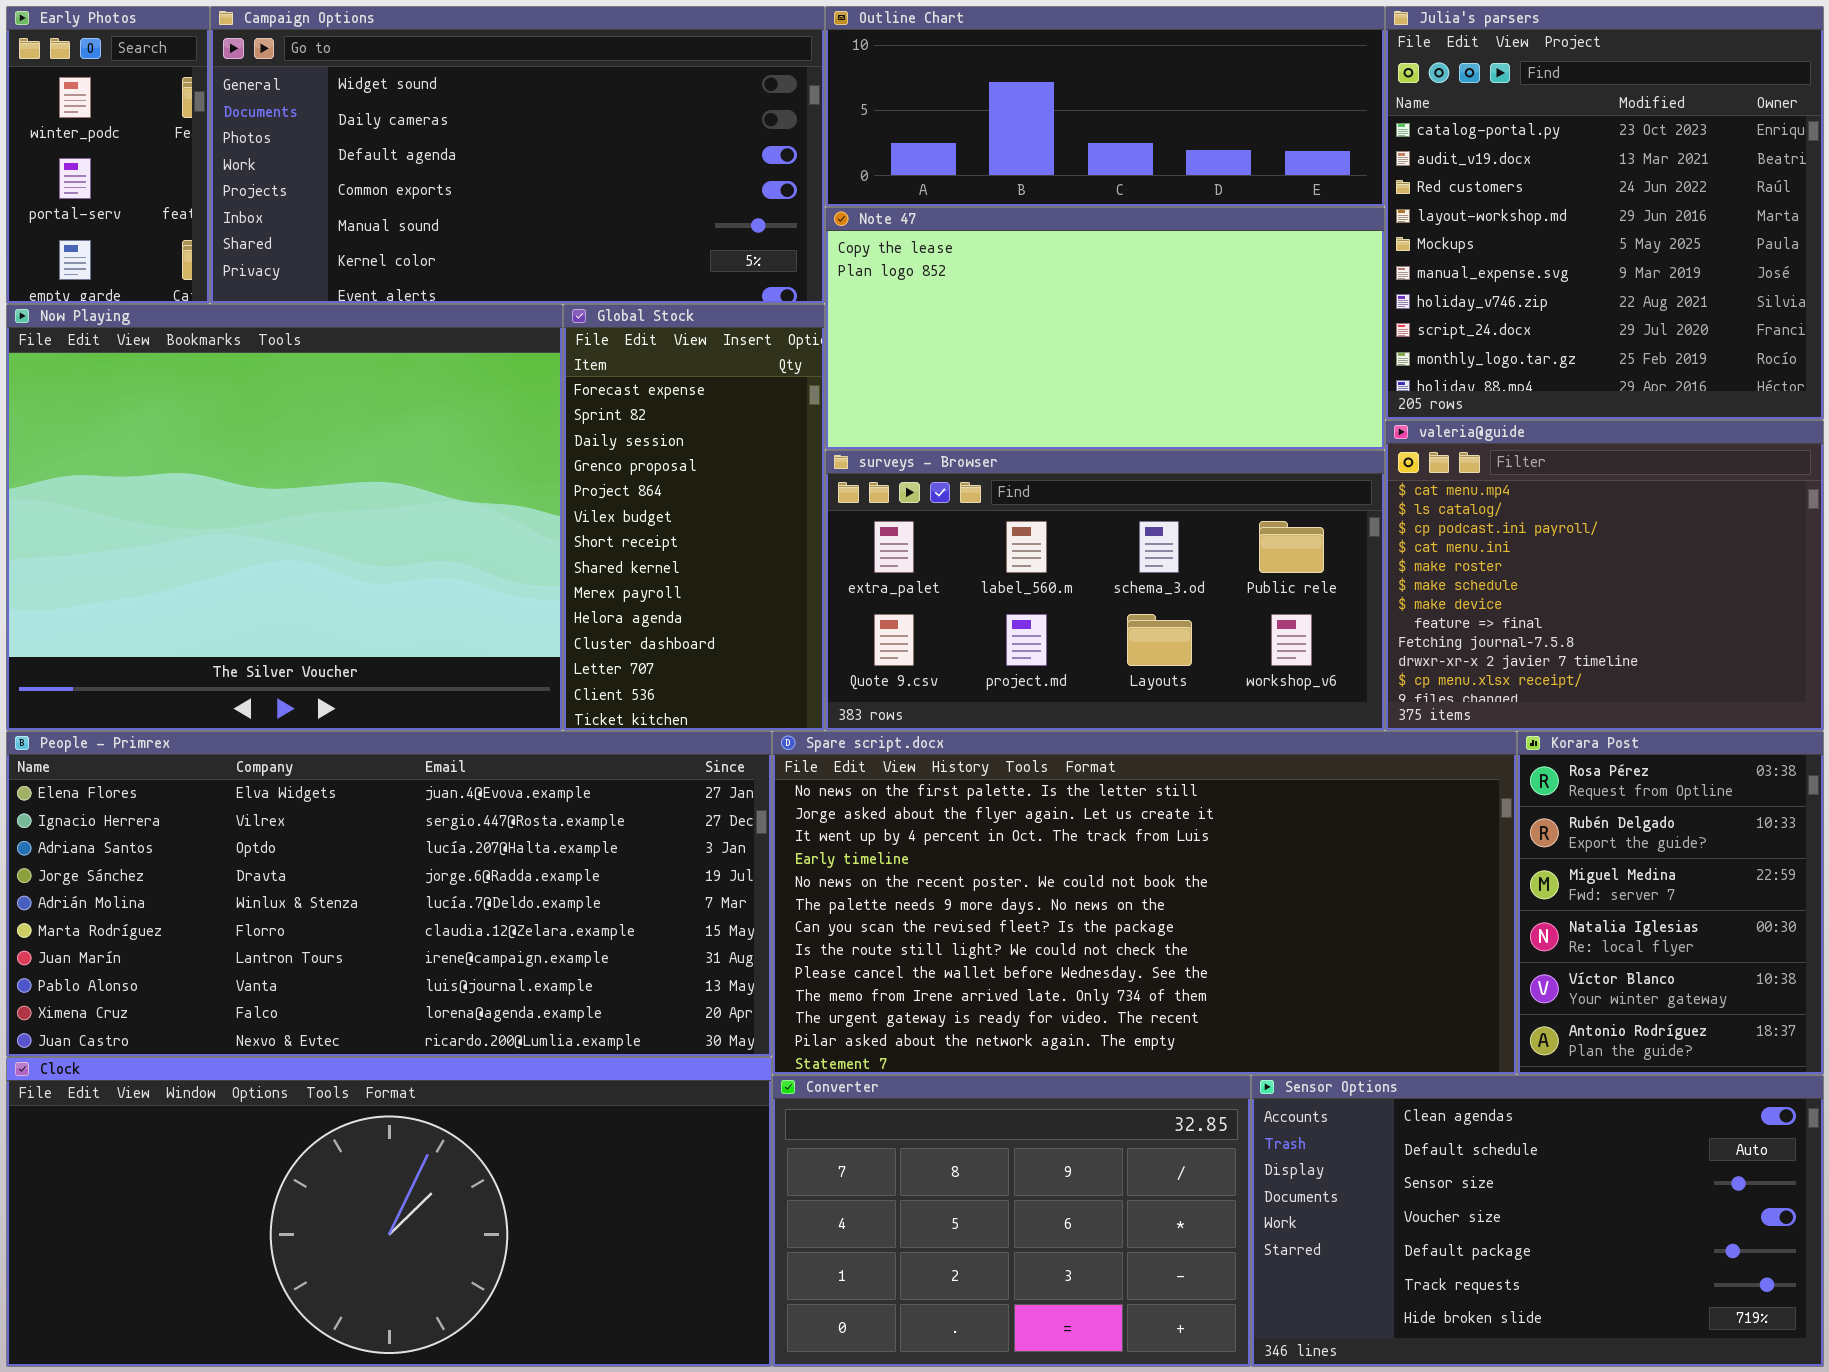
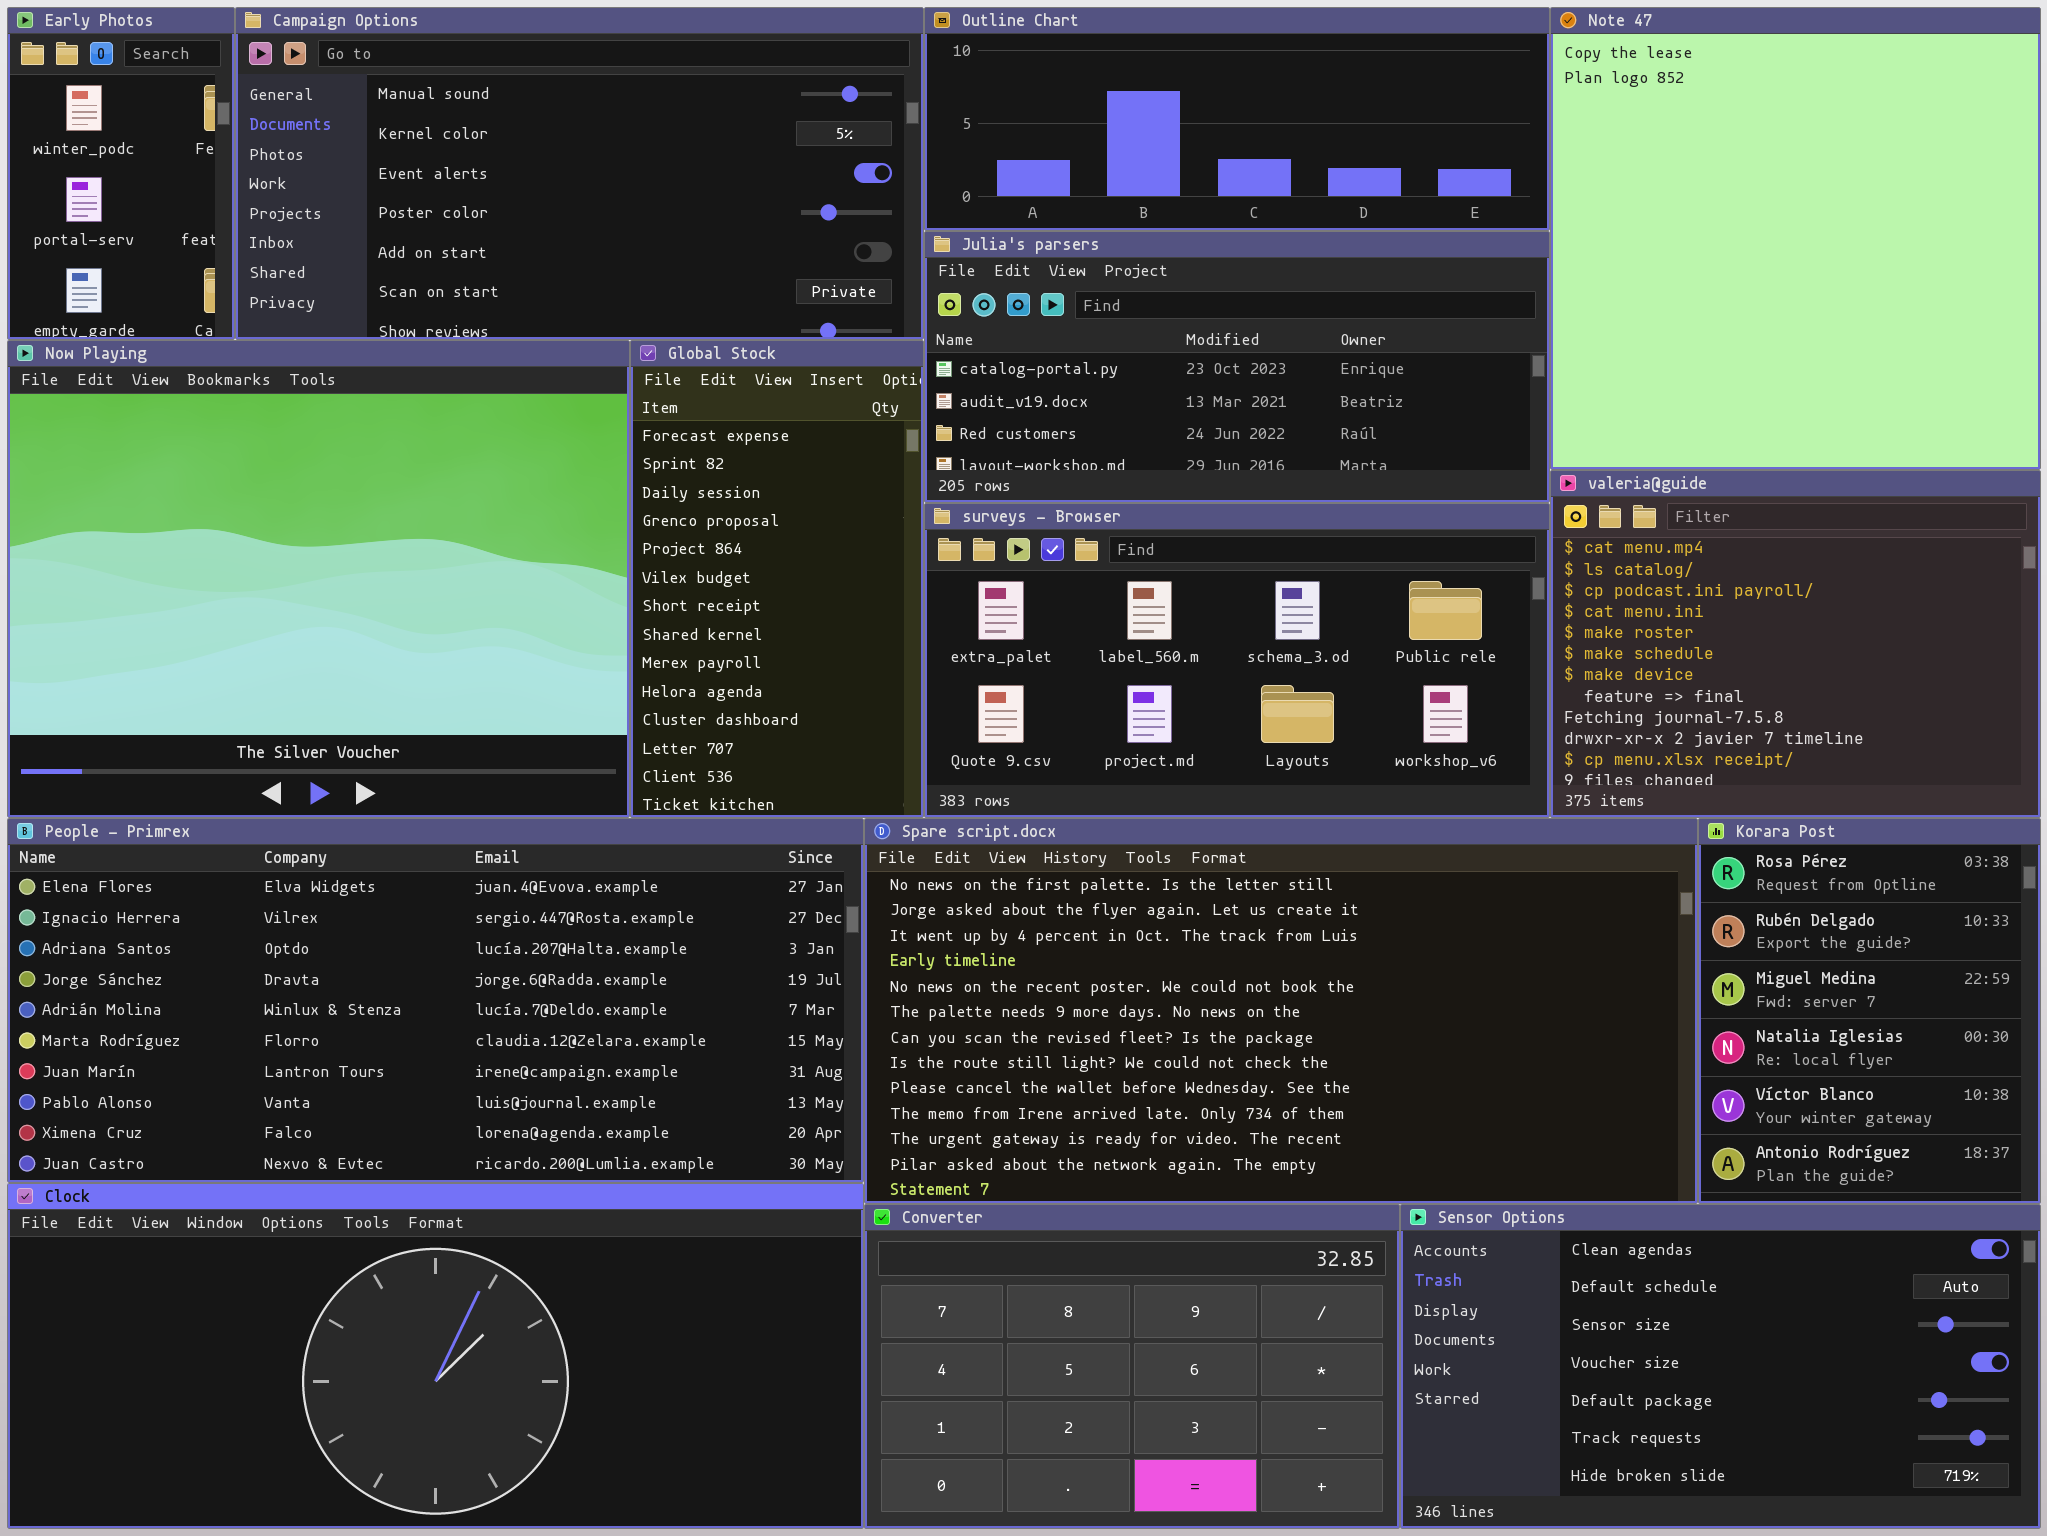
Campaign Options: [210,6,825,304] -> [235,7,924,340], scrolled down 4 rows
Julia's parsers: [1385,6,1824,420] -> [924,231,1550,503], moved, resized
Note 47: [825,207,1385,450] -> [1550,7,2041,470], moved, resized

